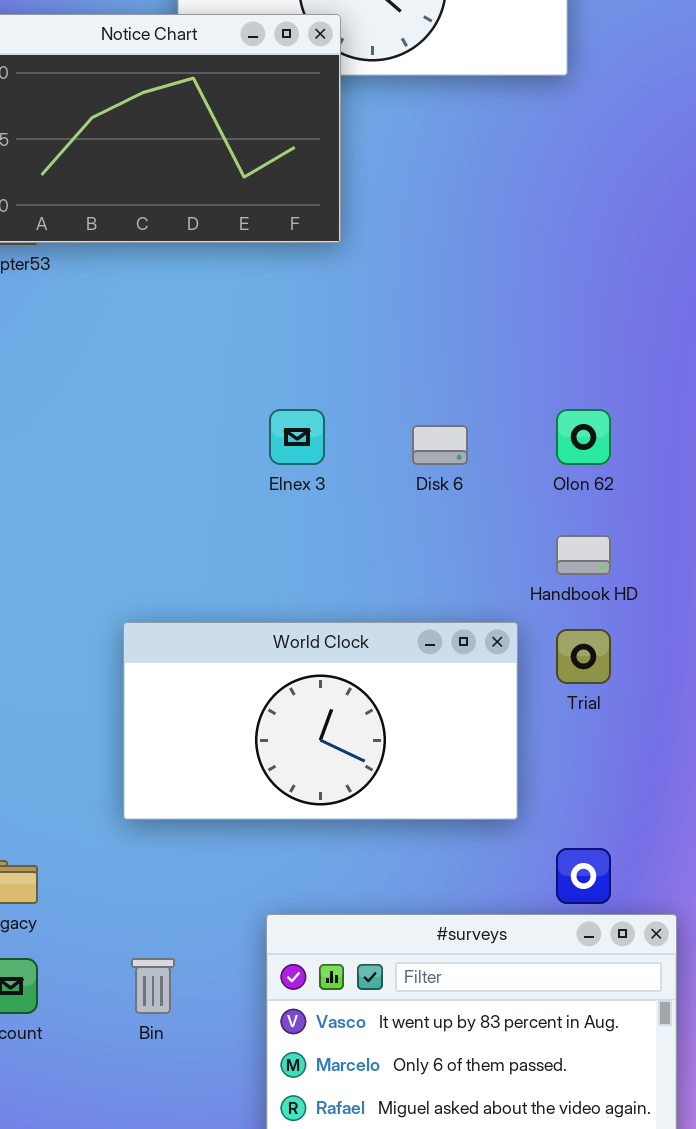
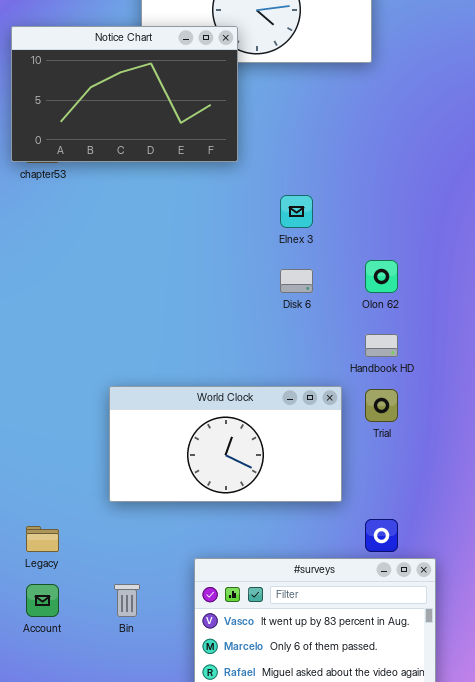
Elnex 3: [269,409,325,465] -> [280,195,313,228], moved

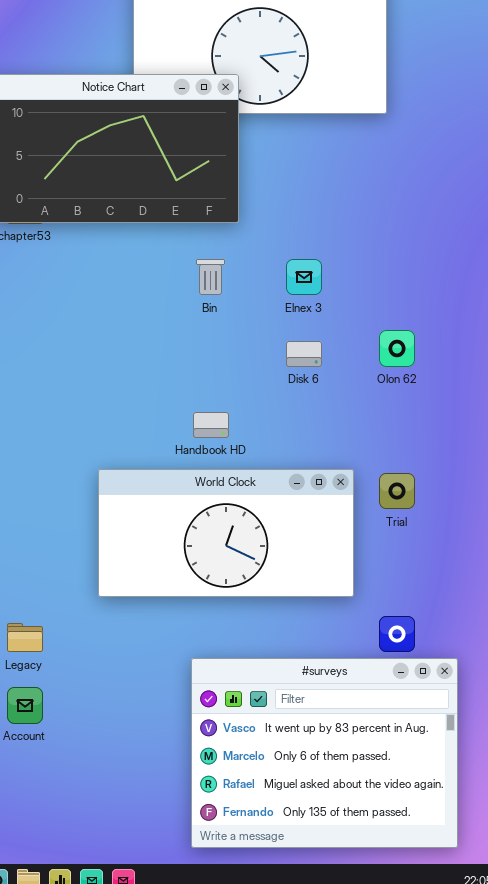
Handbook HD: [365,334,398,357] -> [193,412,229,438], moved
Bin: [114,584,140,617] -> [196,259,225,295], moved

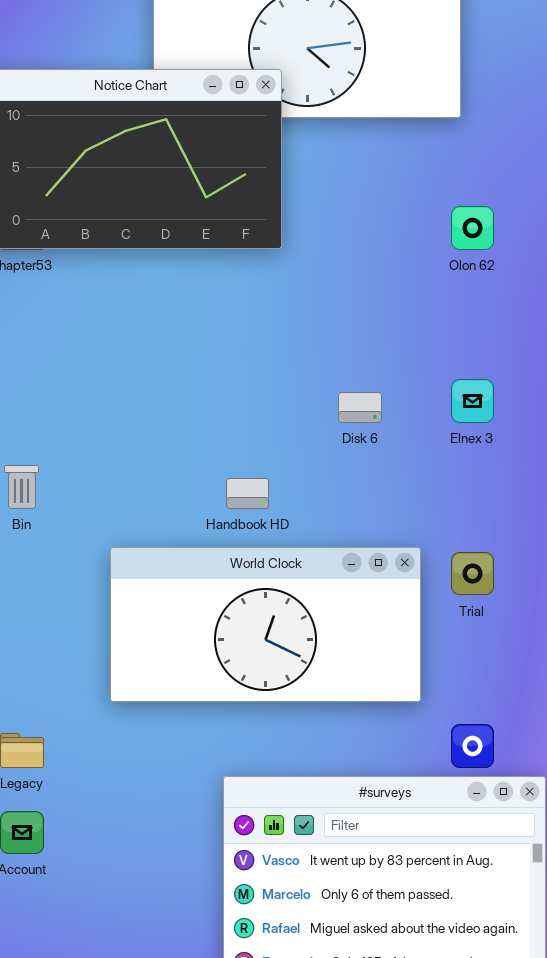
Bin: [196,259,225,295] -> [4,465,39,509], moved
Elnex 3: [286,259,322,295] -> [451,379,494,423], moved
Olon 62: [379,330,415,367] -> [451,206,494,250], moved

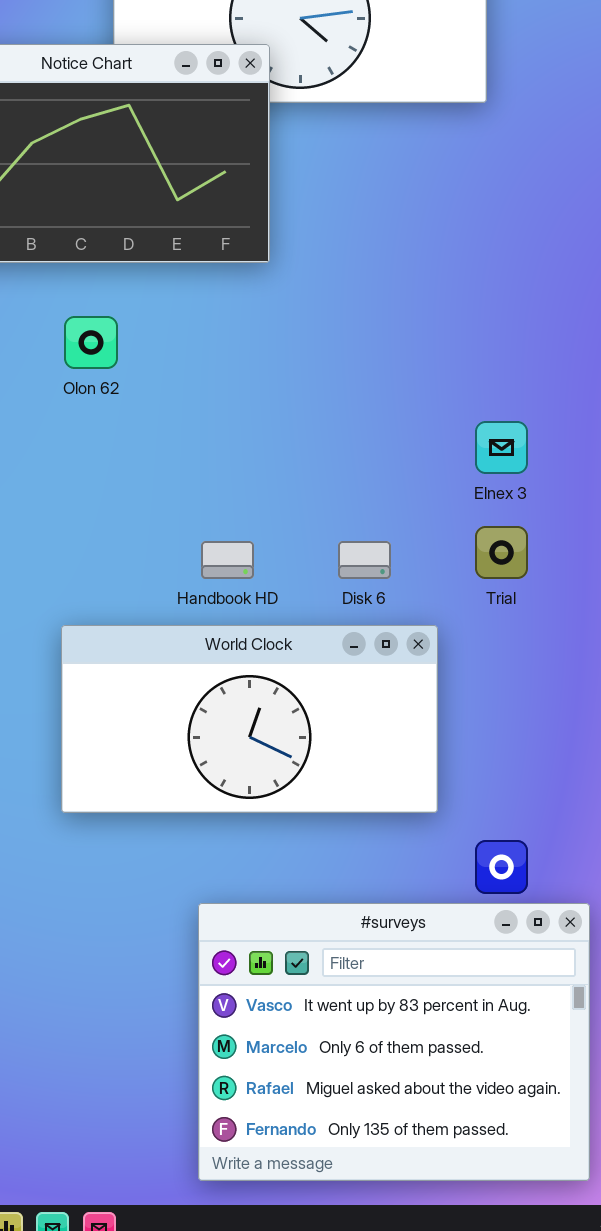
Olon 62: [451,206,494,250] -> [64,316,118,369], moved
Disk 6: [338,392,382,423] -> [338,541,391,579], moved
Trial: [451,552,494,595] -> [475,526,528,579], moved

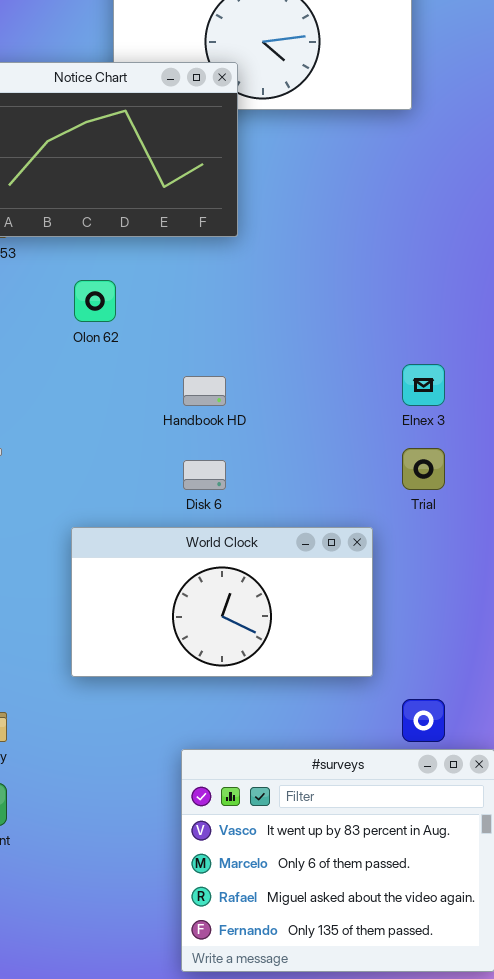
Handbook HD: [201,541,254,579] -> [183,376,226,406], moved
Disk 6: [338,541,391,579] -> [183,460,226,490], moved

